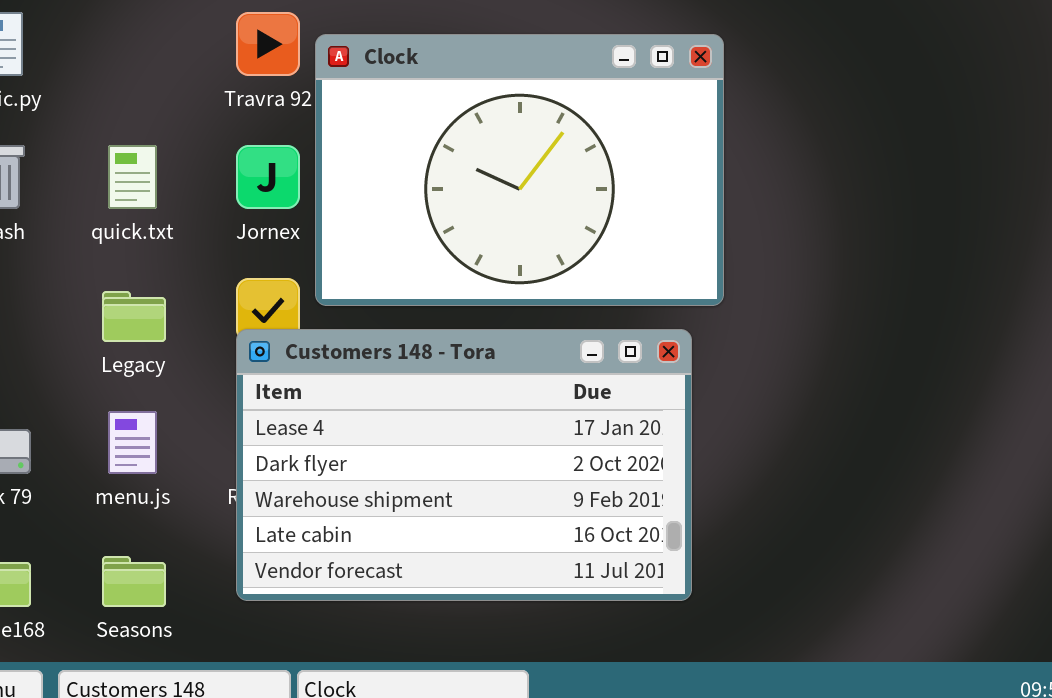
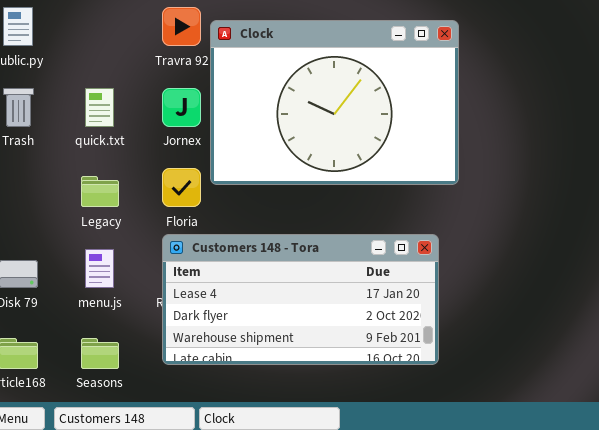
Customers 148 - Tora: [236,329,692,601] -> [162,234,439,365], resized

